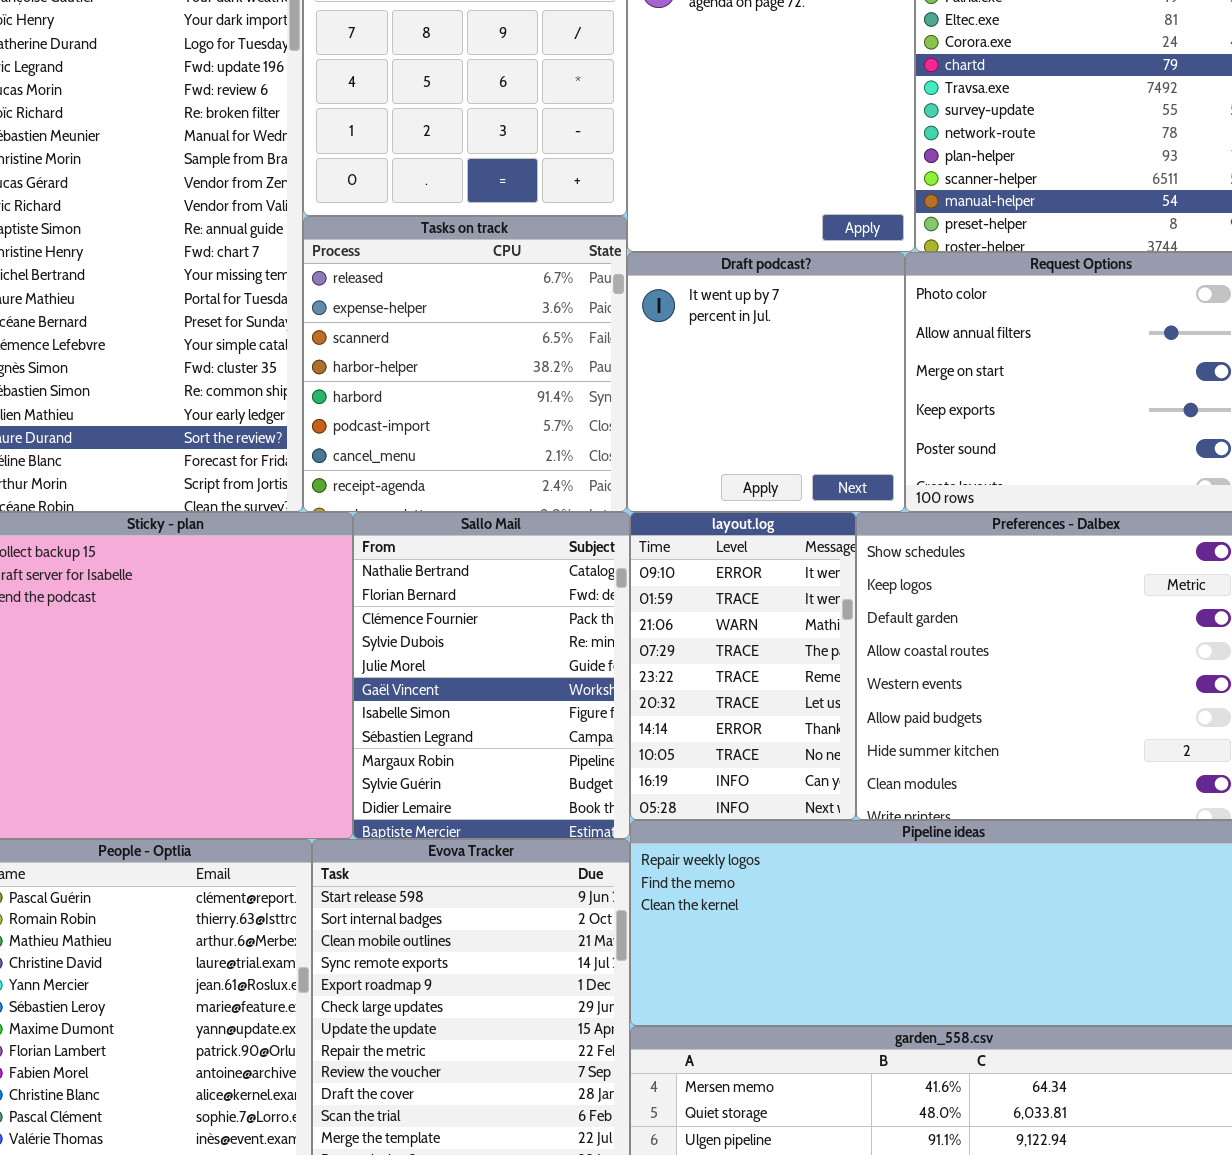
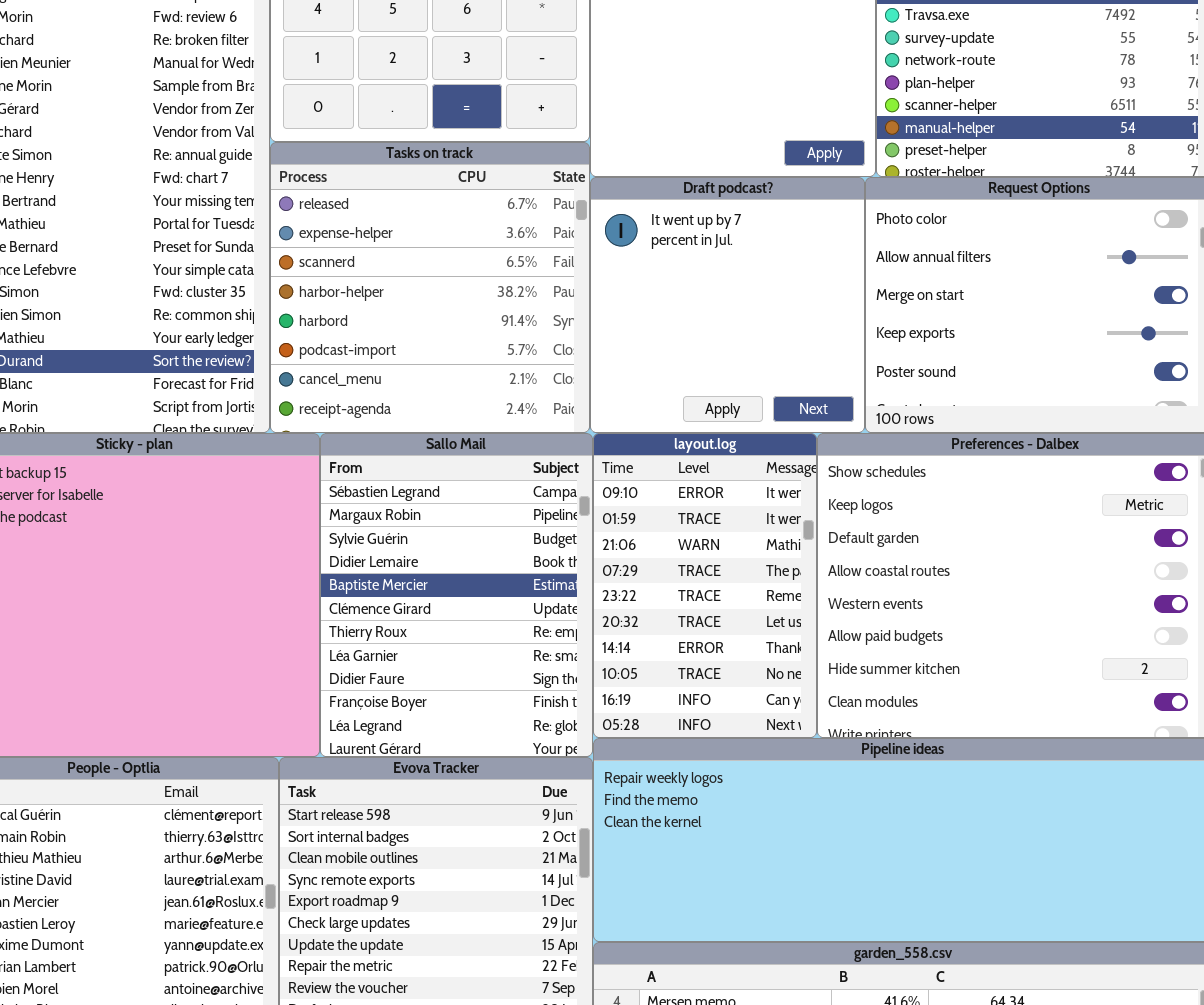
Sallo Mail: [353,512,630,839] -> [320,433,593,757], scrolled down 7 rows

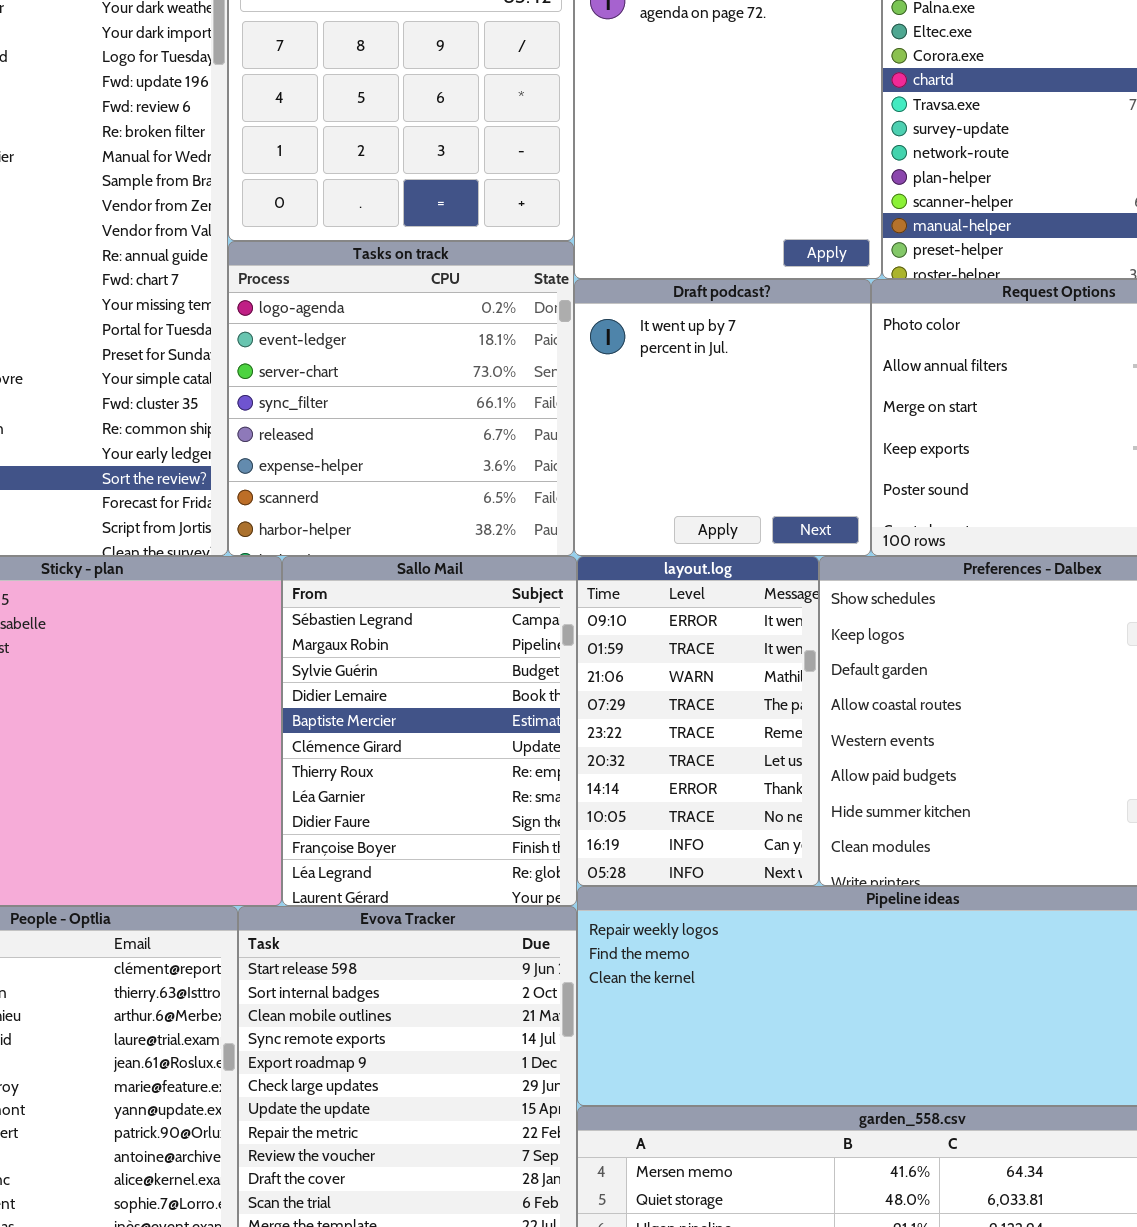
Tasks on track: [270,142,590,433] -> [228,241,574,556], scrolled up 4 rows

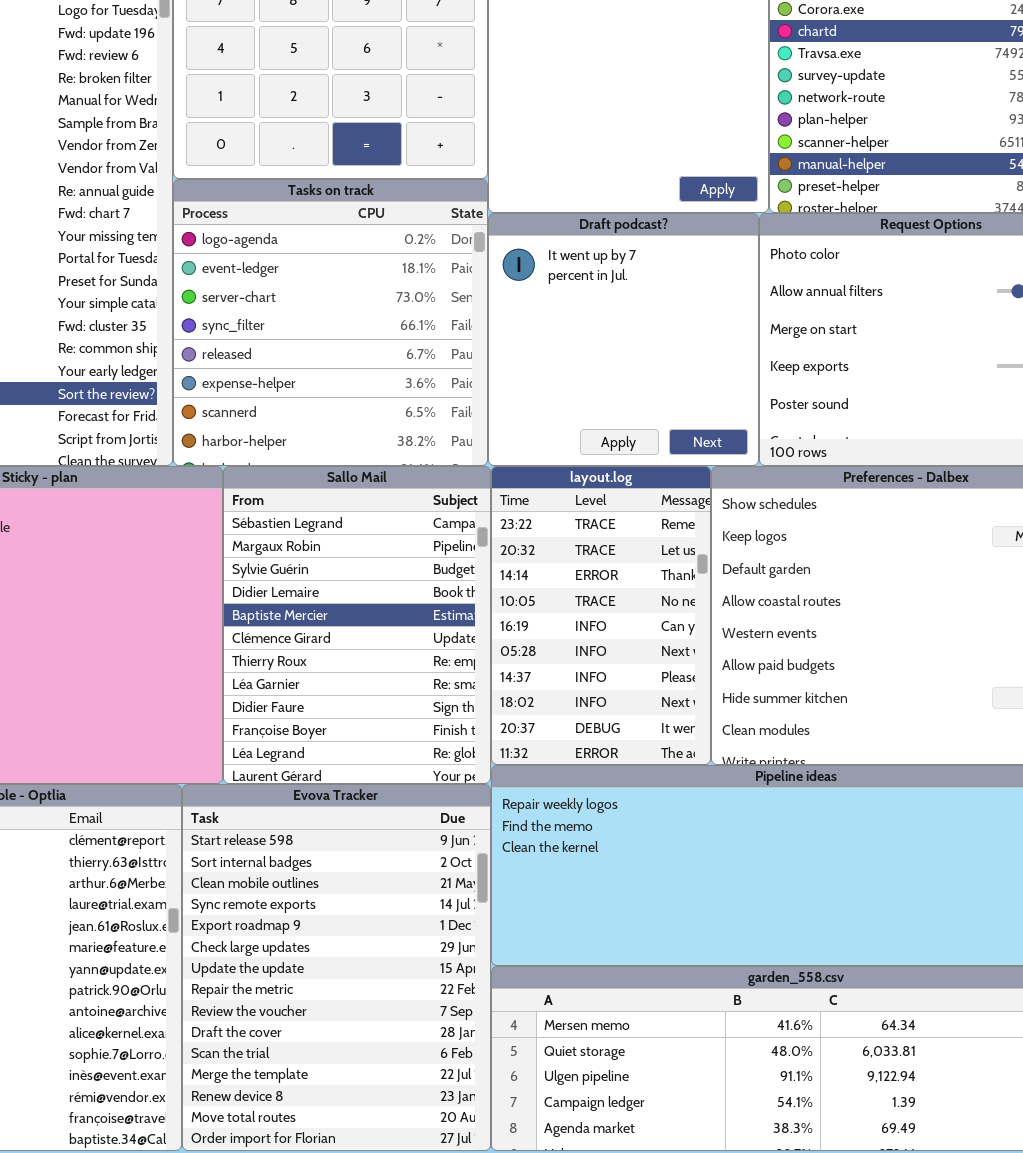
layout.log: [577,556,819,886] -> [491,466,711,765], scrolled down 4 rows

